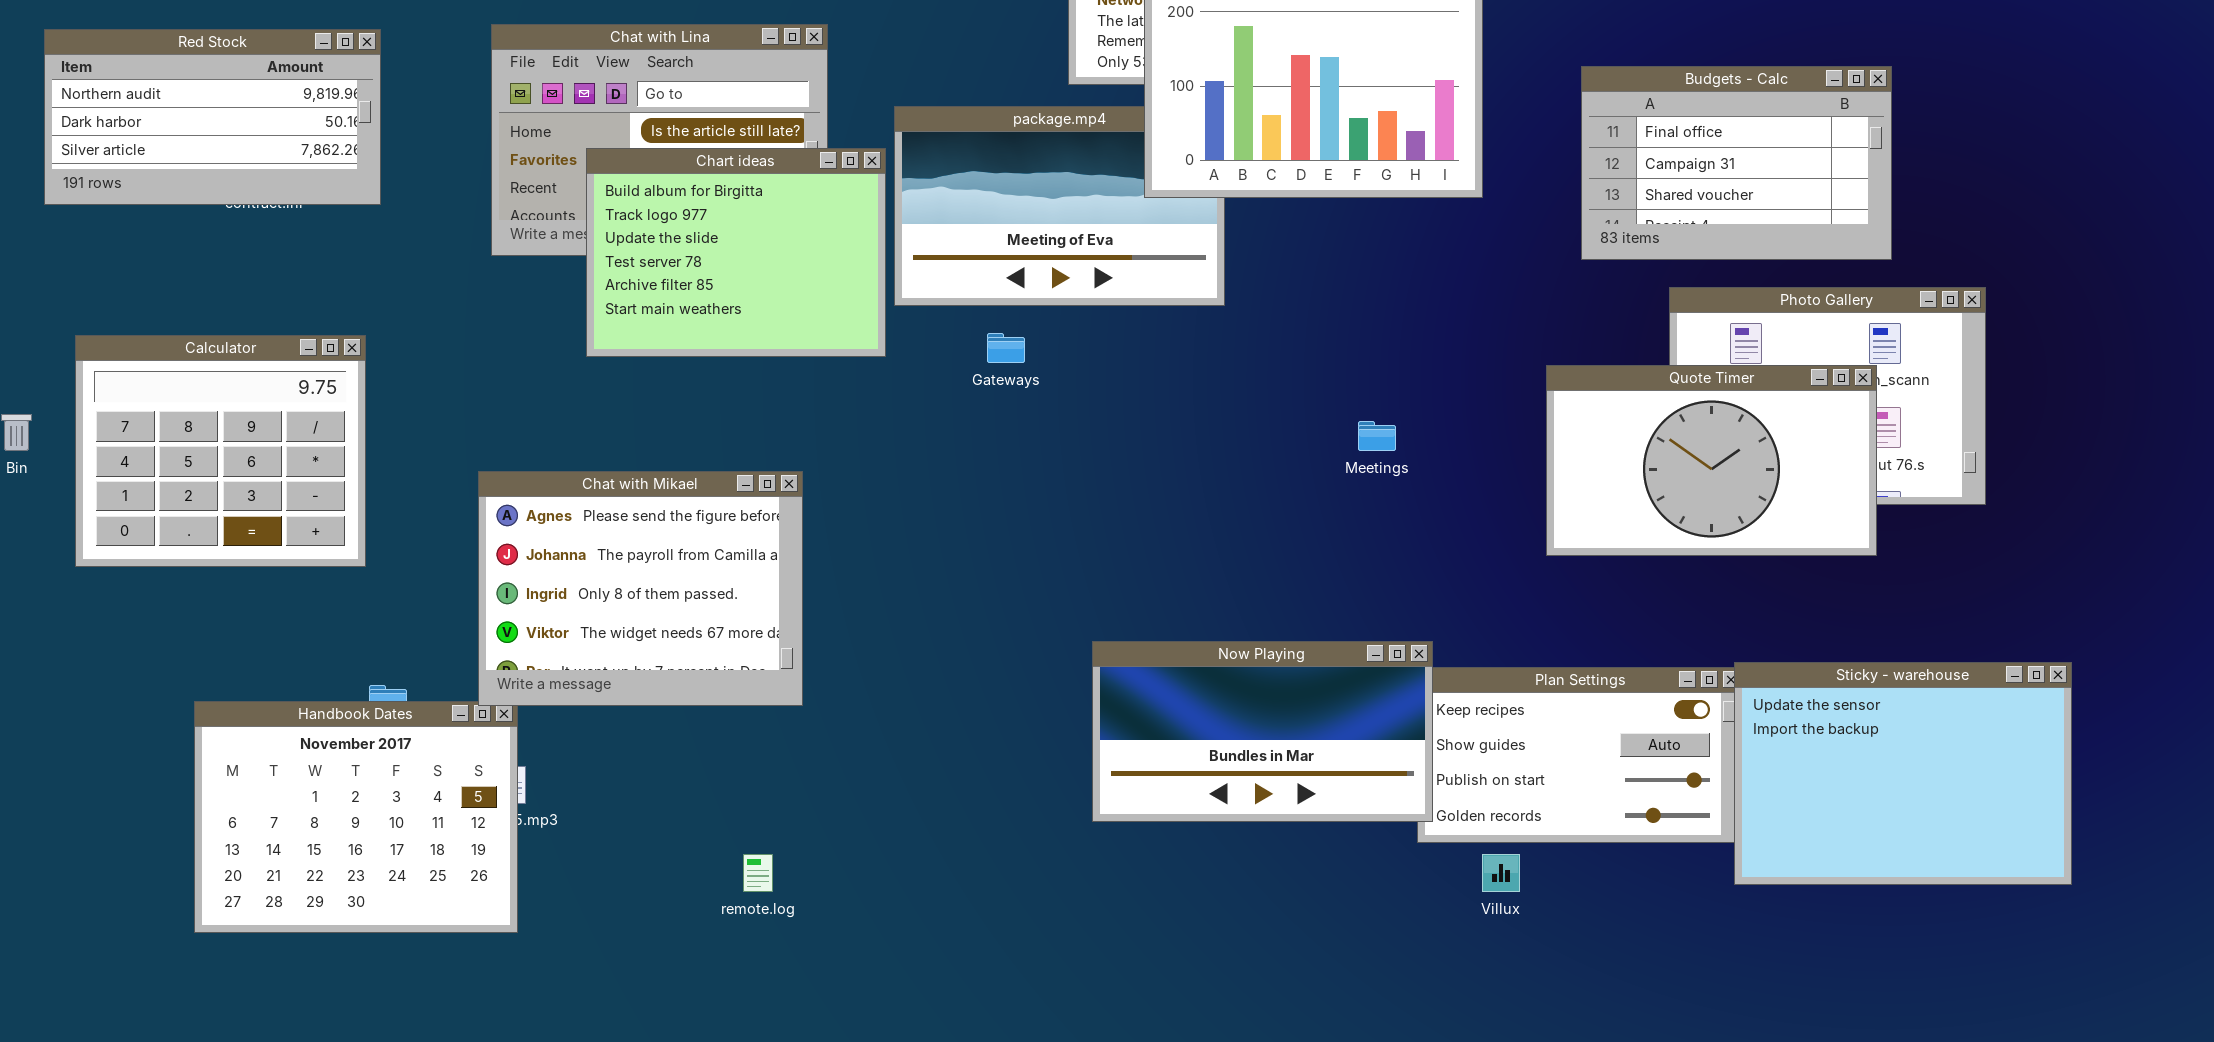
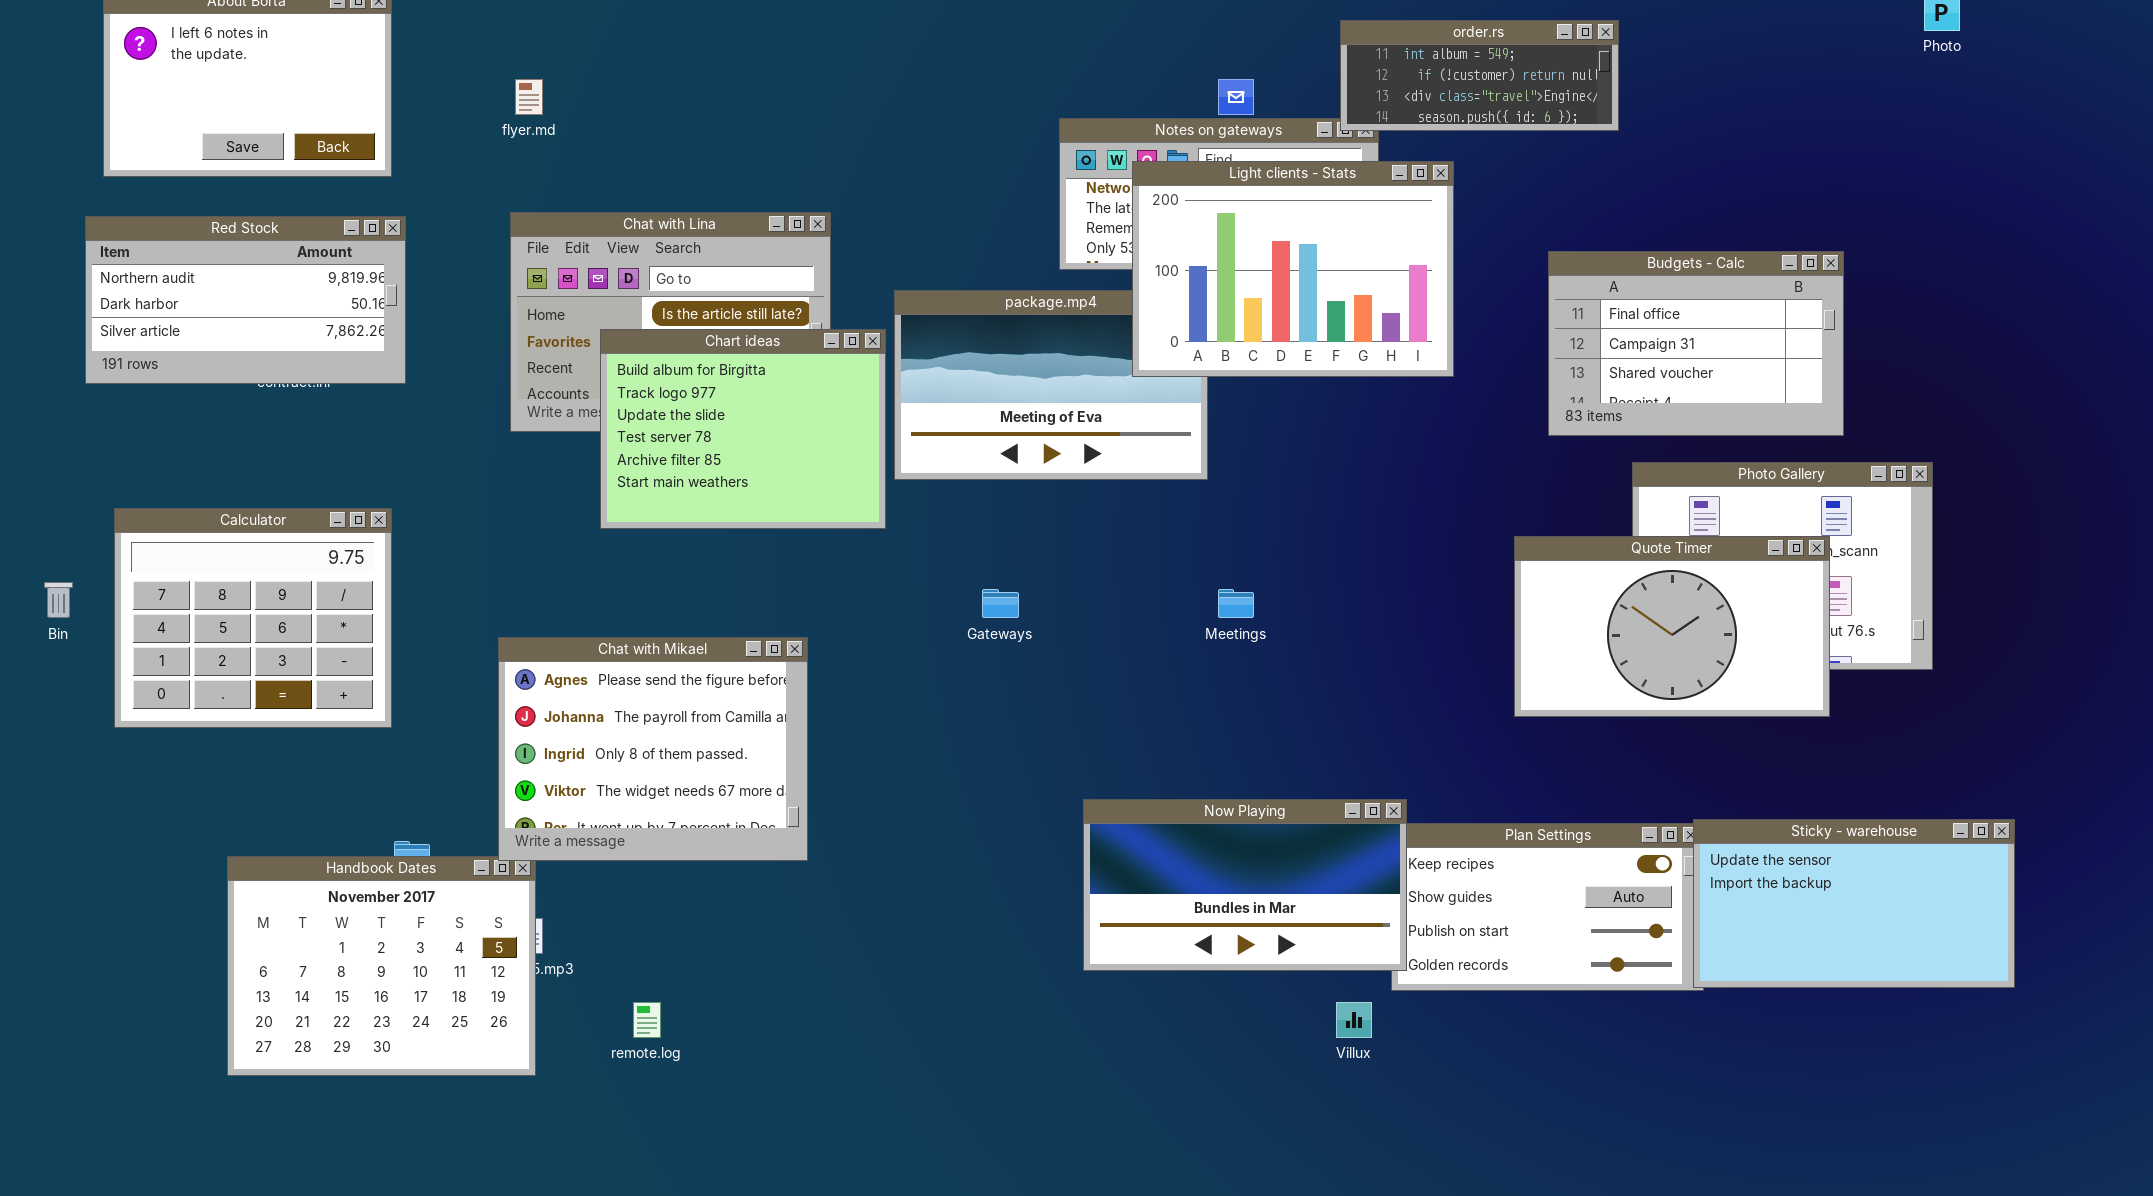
Gateways: [987,333,1025,363] -> [982,589,1019,618], moved
Meetings: [1358,421,1396,451] -> [1218,589,1254,618], moved
Sticky - warehouse: [1734,662,2072,885] -> [1693,819,2015,988], resized
remote.log: [743,854,773,892] -> [633,1002,661,1038], moved
Villux: [1482,854,1520,892] -> [1336,1002,1372,1038], moved

